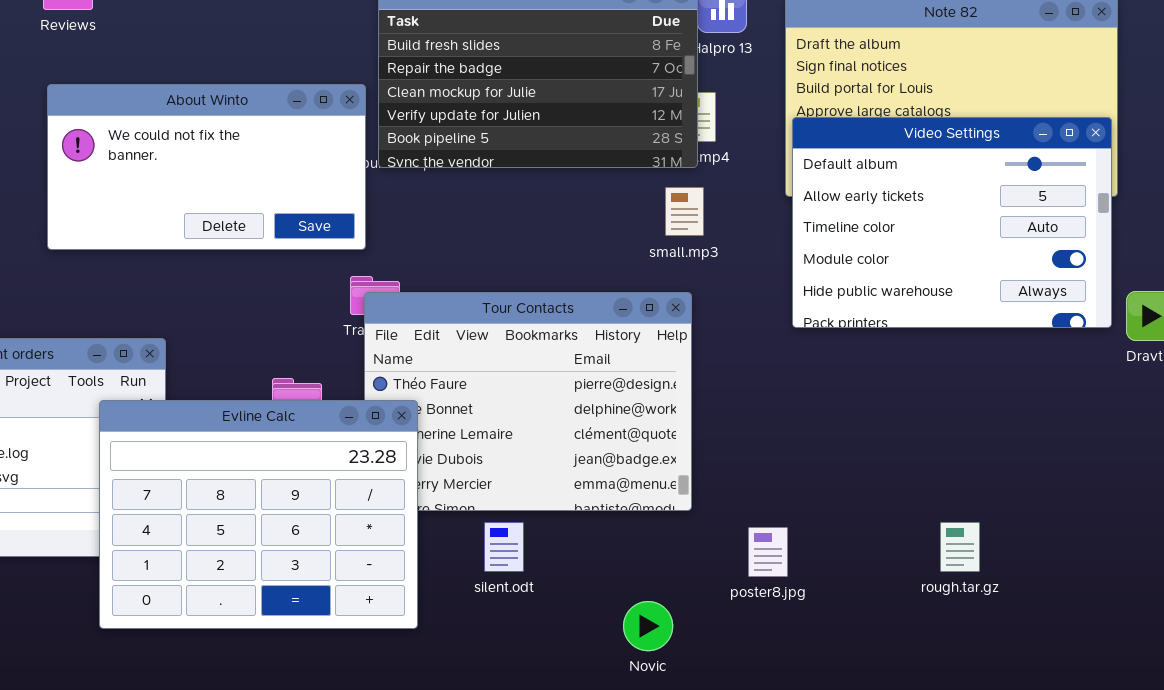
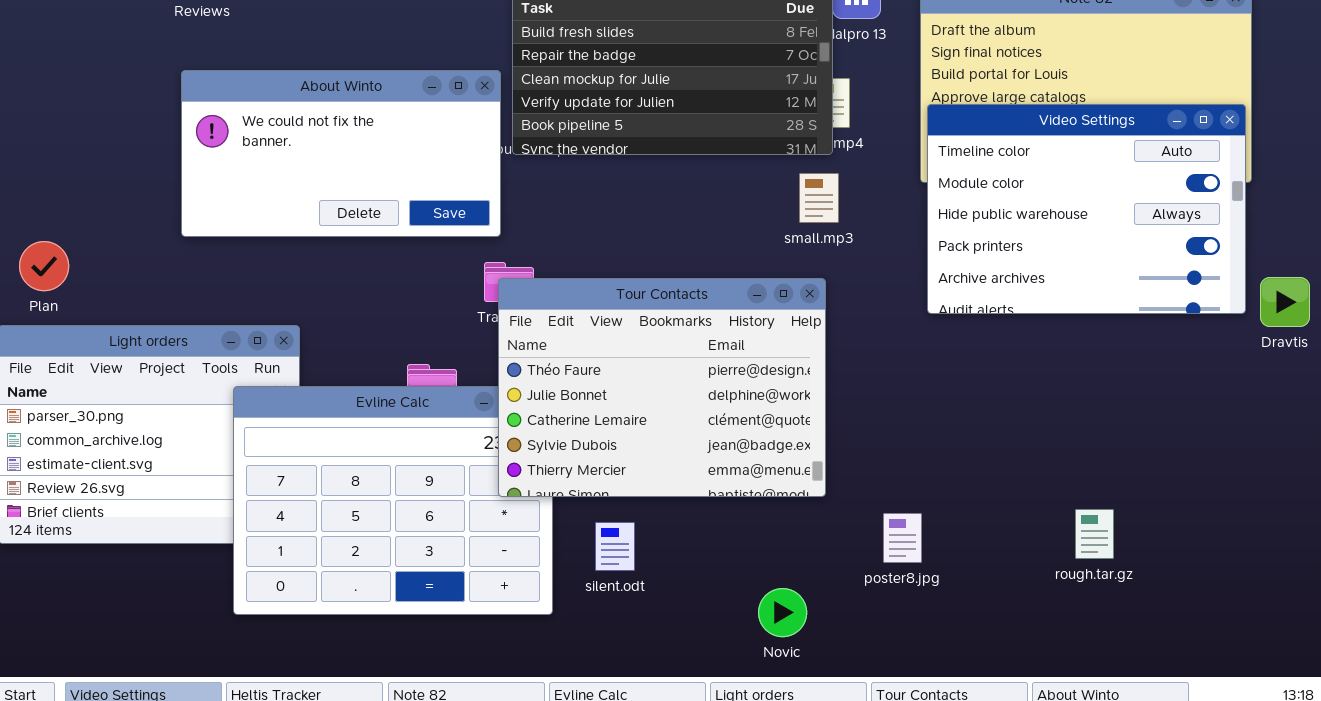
Video Settings: [792,117,1112,328] -> [927,104,1246,314], scrolled down 2 rows
Tour Contacts: [364,292,692,511] -> [498,278,826,497], raised
silent.odt: [484,522,524,572] -> [595,522,635,571], moved

